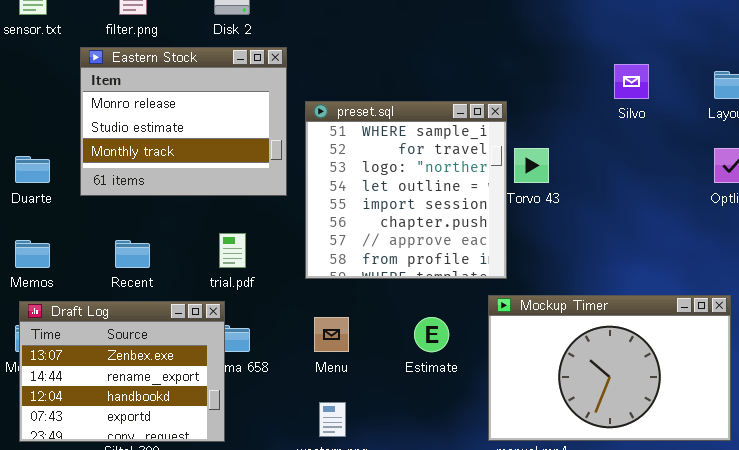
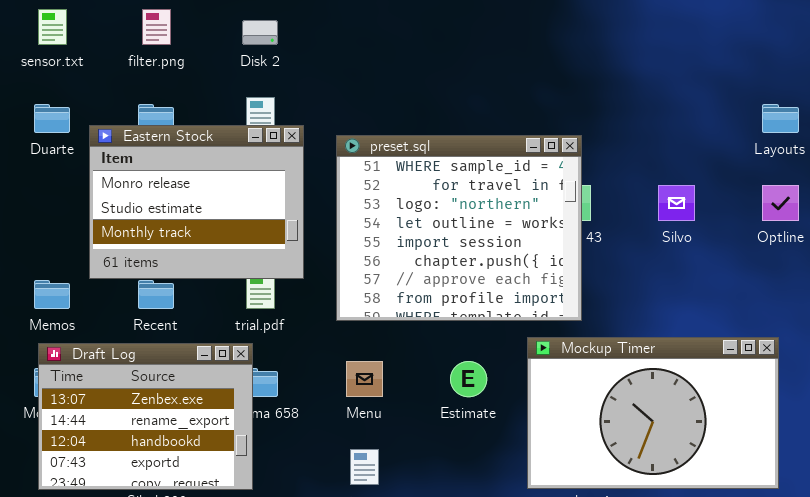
Eastern Stock: [80,47,287,196] -> [89,125,304,279], moved
Silvo: [614,64,649,99] -> [658,185,695,221], moved
preset.sql: [305,101,507,279] -> [336,135,582,321], resized
Duarte: [15,156,50,183] -> [34,104,70,133], moved

